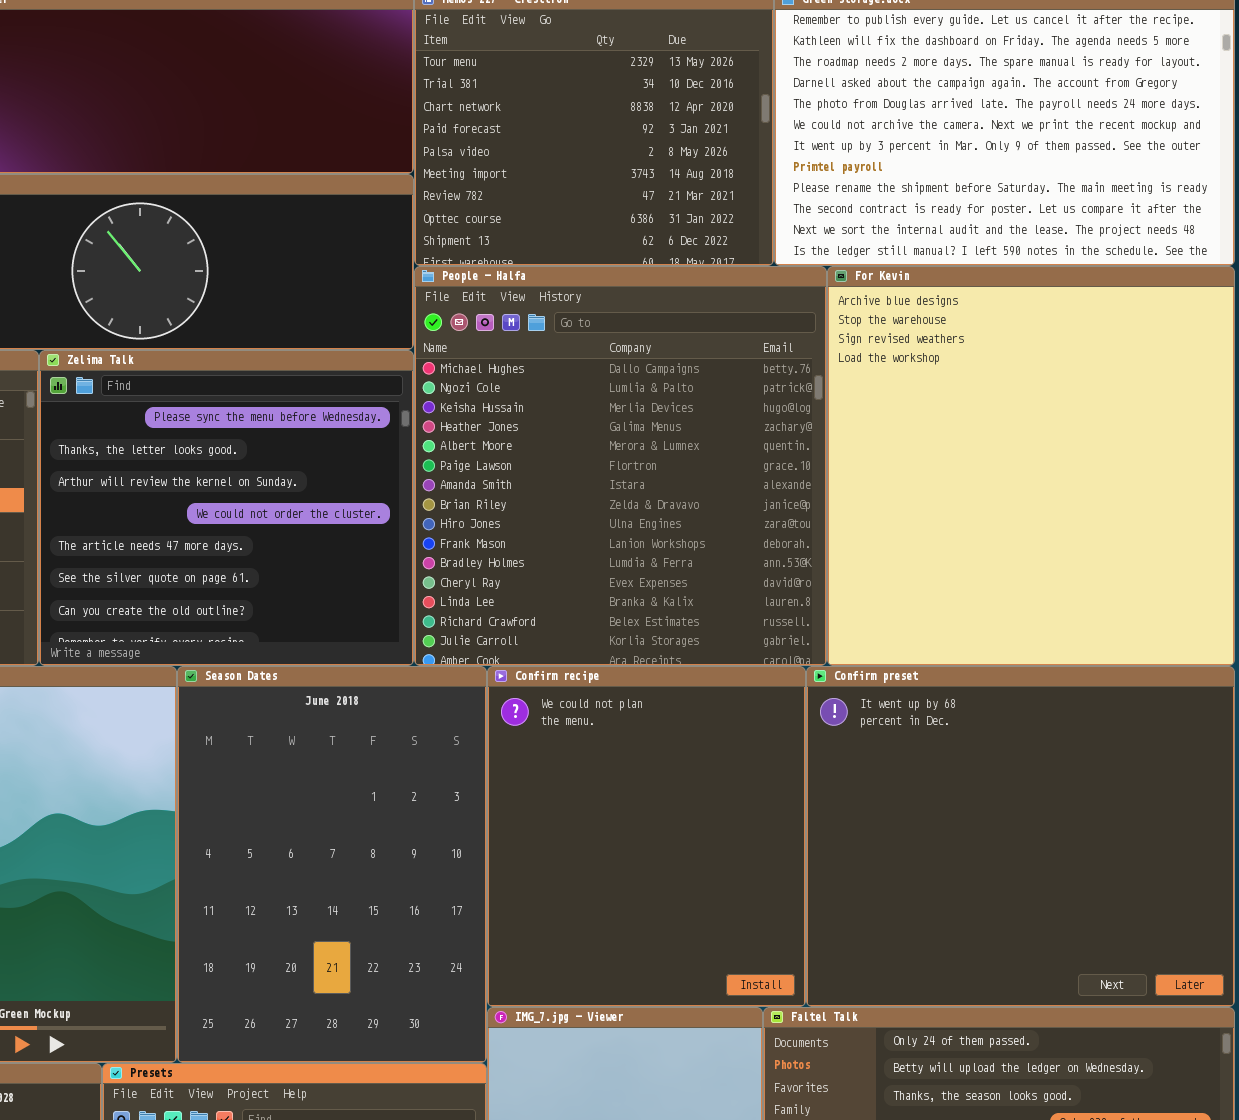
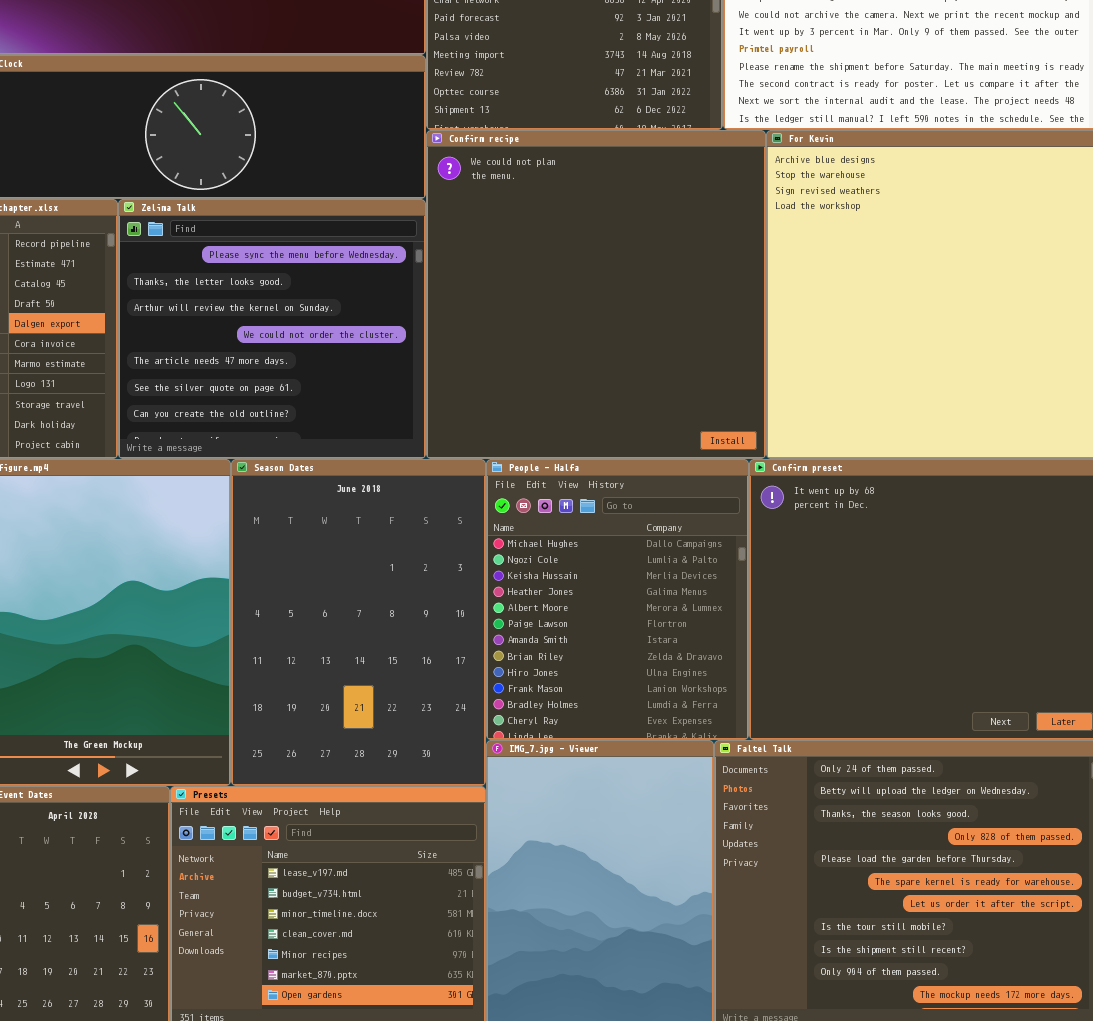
People - Halfa: [414,266,827,666] -> [486,459,749,740], moved, resized
Confirm recipe: [487,666,806,1007] -> [426,130,766,459], moved, resized

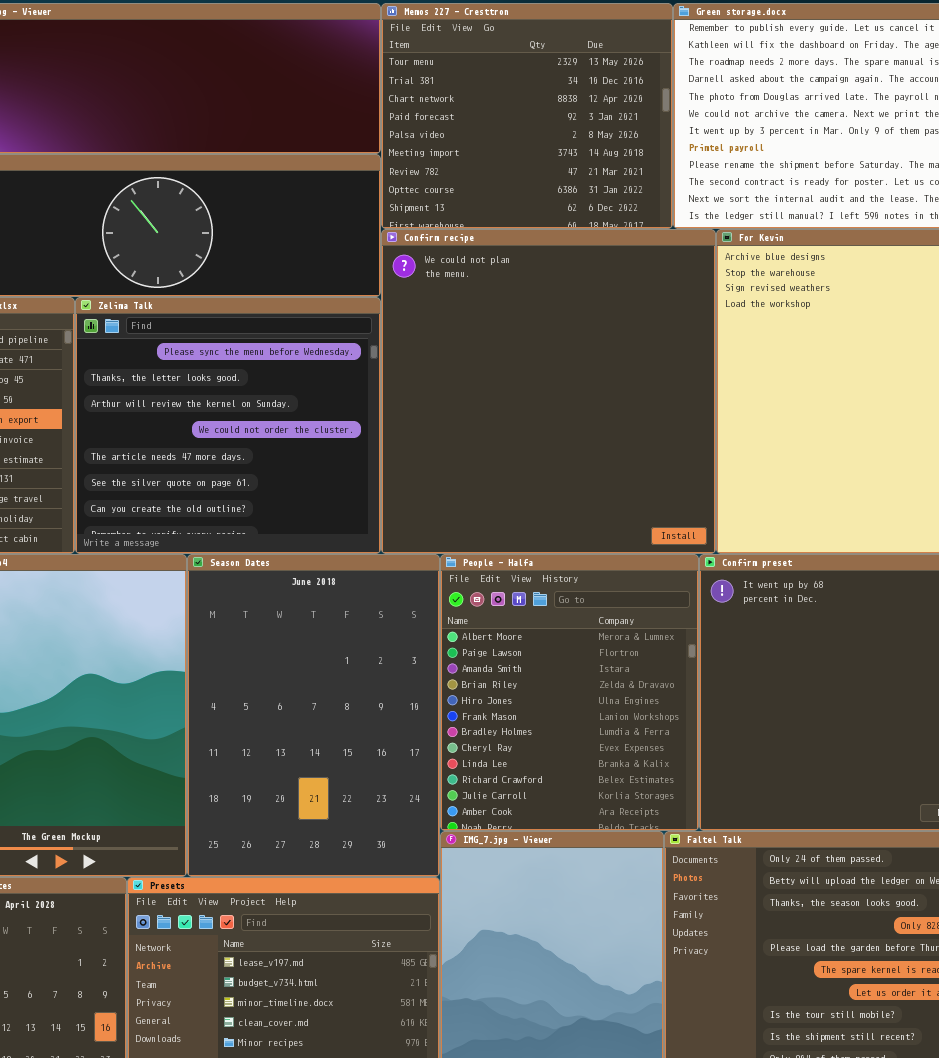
People - Halfa: [486,459,749,740] -> [440,554,699,831], scrolled down 4 rows

